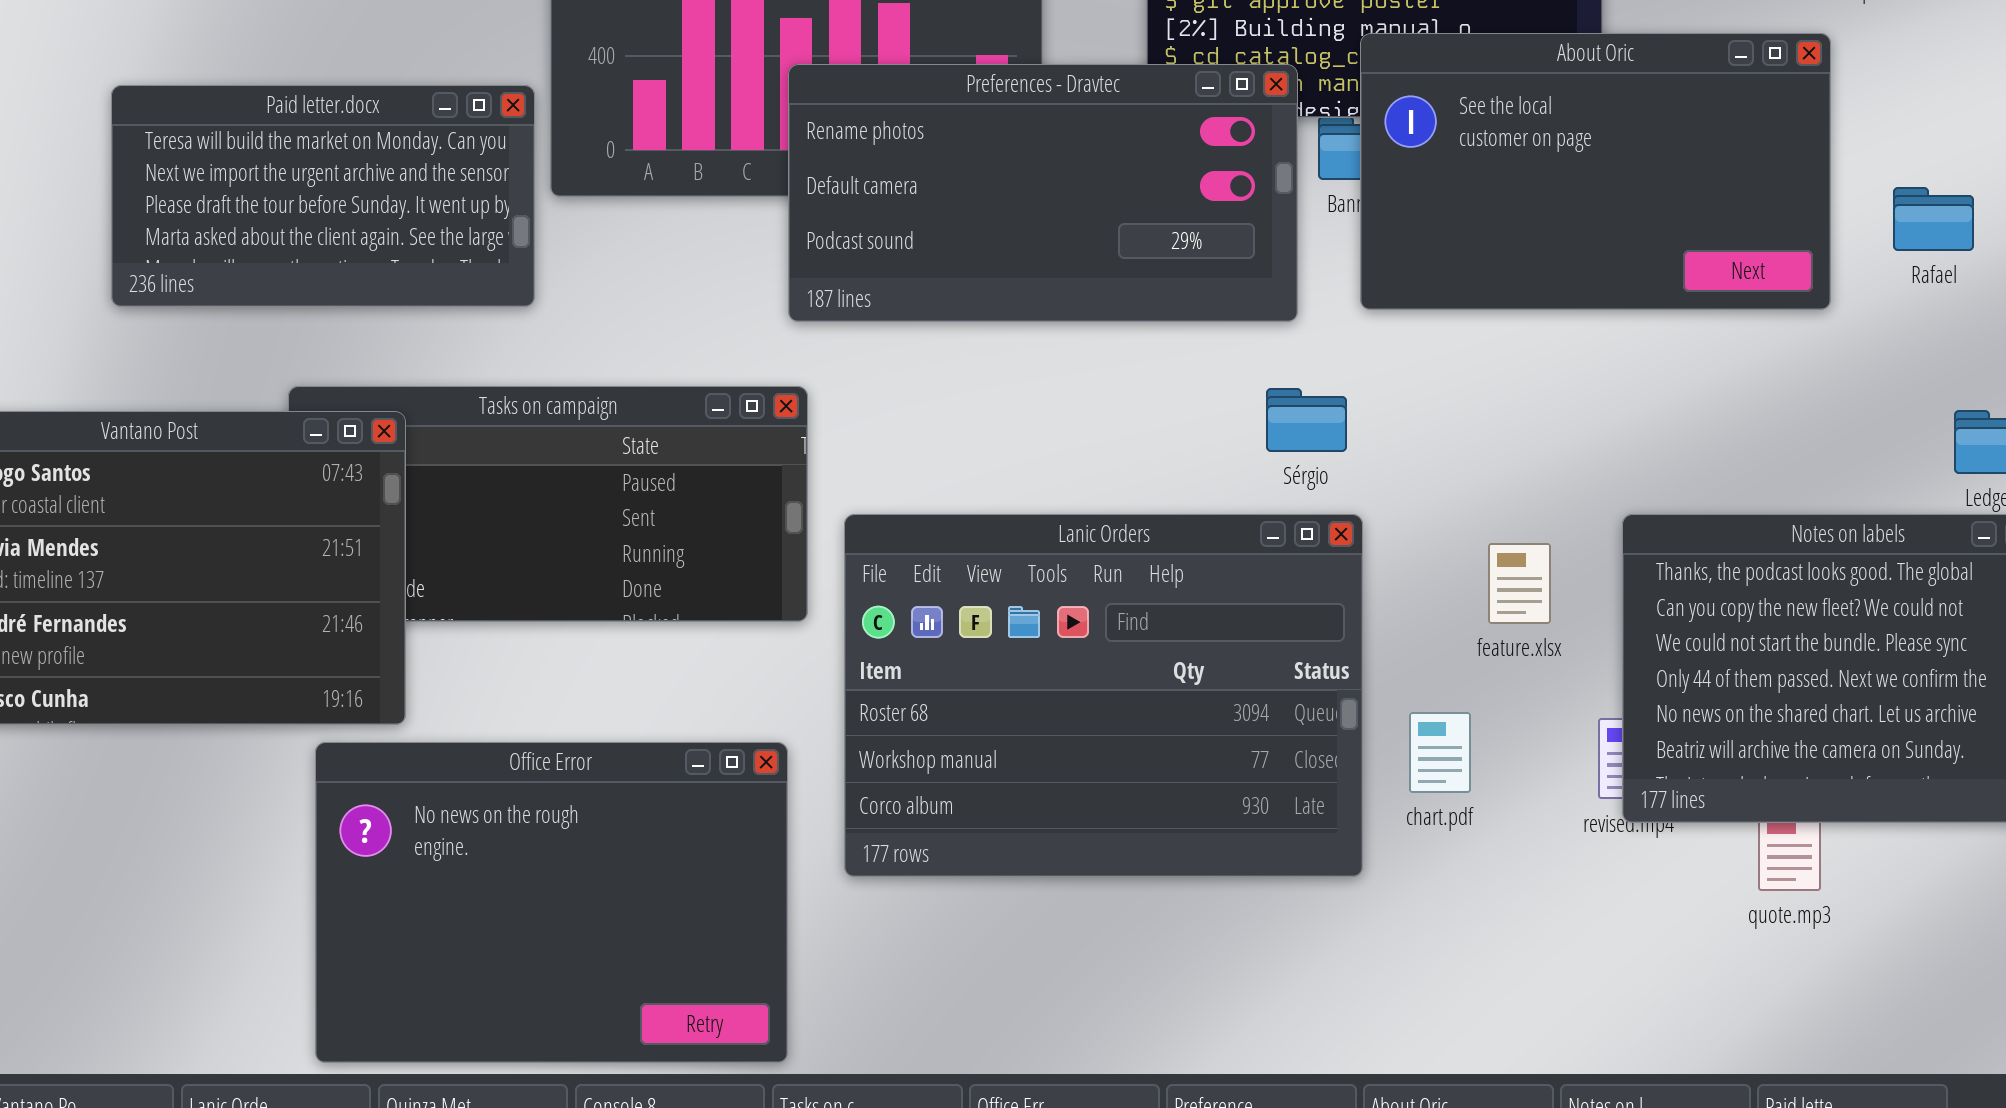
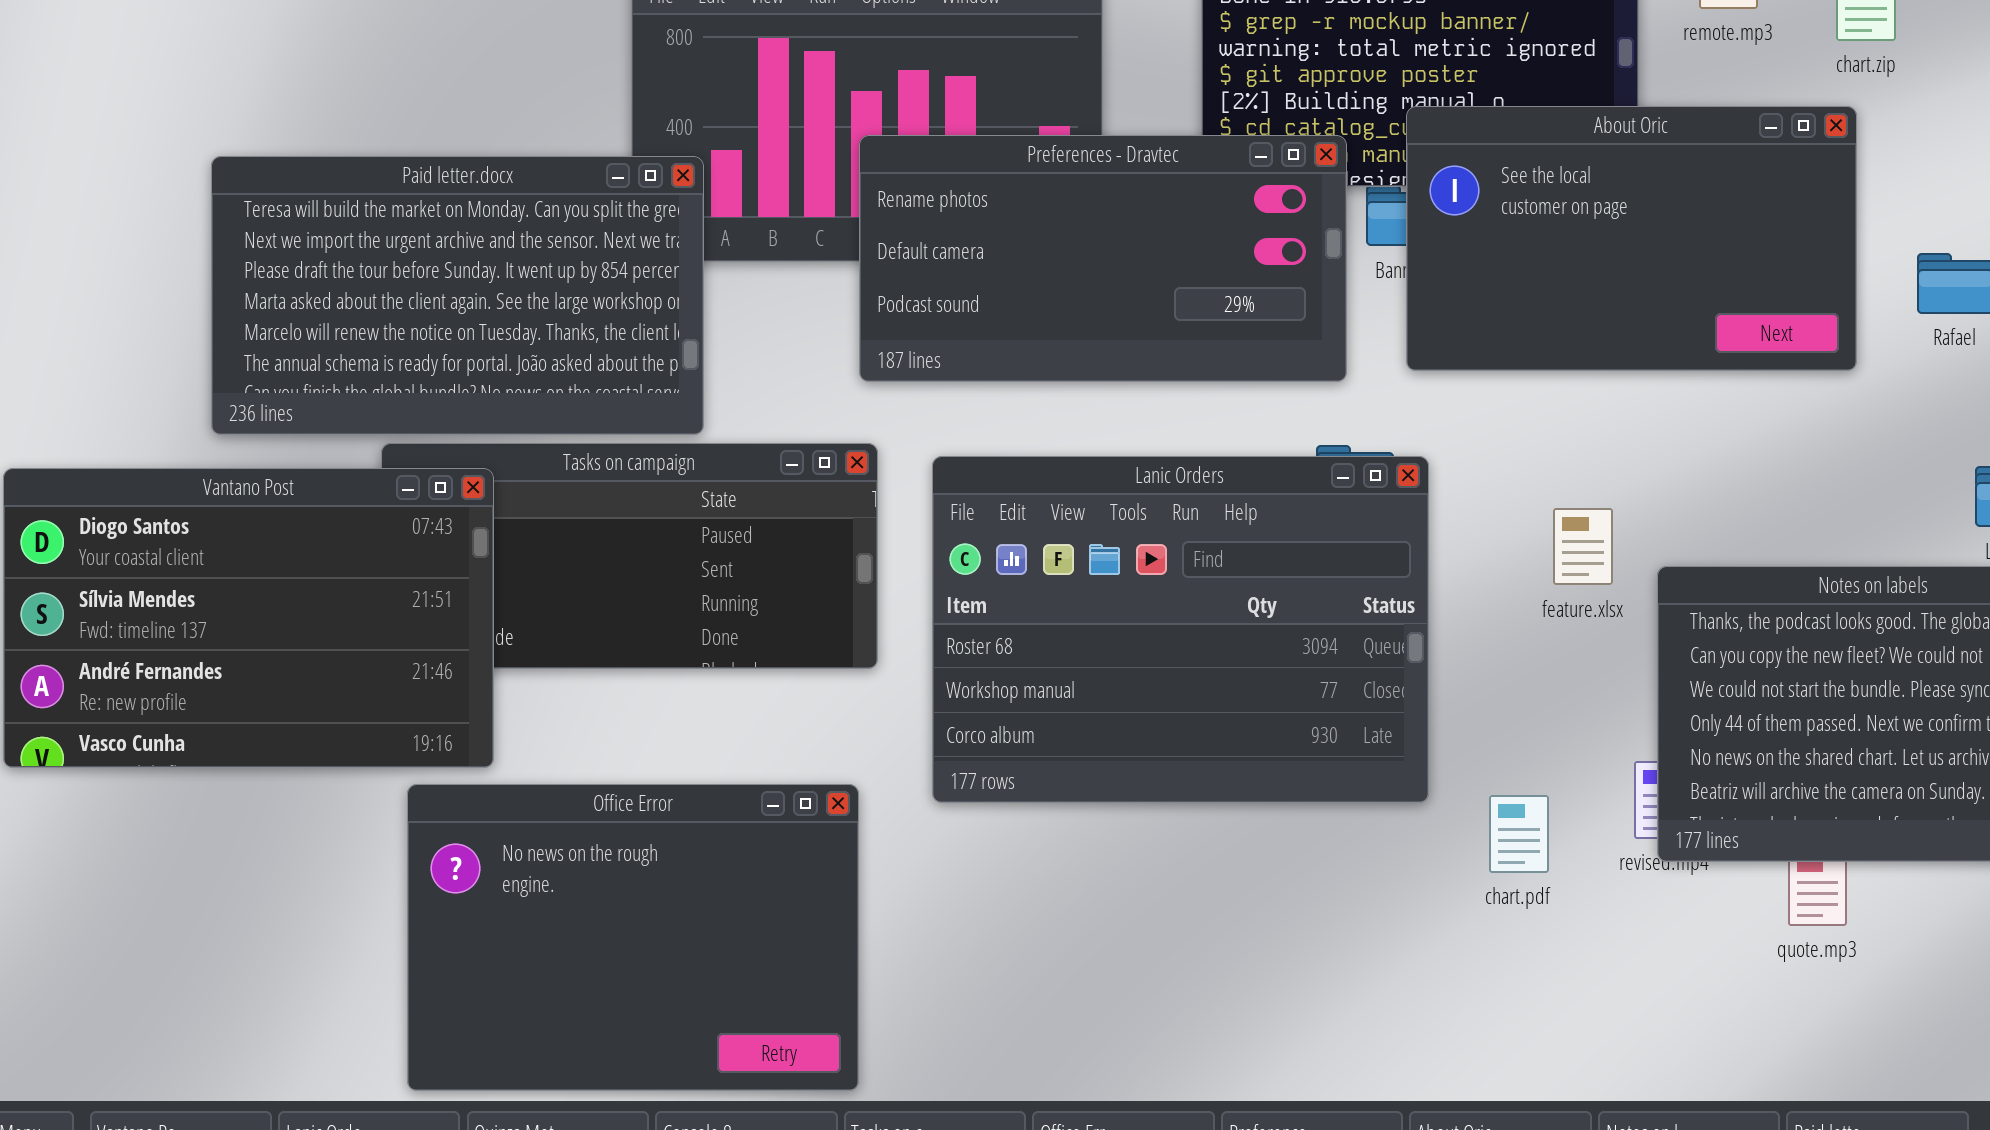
Paid letter.docx: [111,85,535,307] -> [211,156,704,435], resized
Lanic Orders: [844,514,1363,877] -> [932,456,1429,803], moved
feature.xlsx: [1488,543,1551,624] -> [1553,508,1613,585], moved
chart.pdf: [1409,712,1471,793] -> [1489,795,1549,873], moved

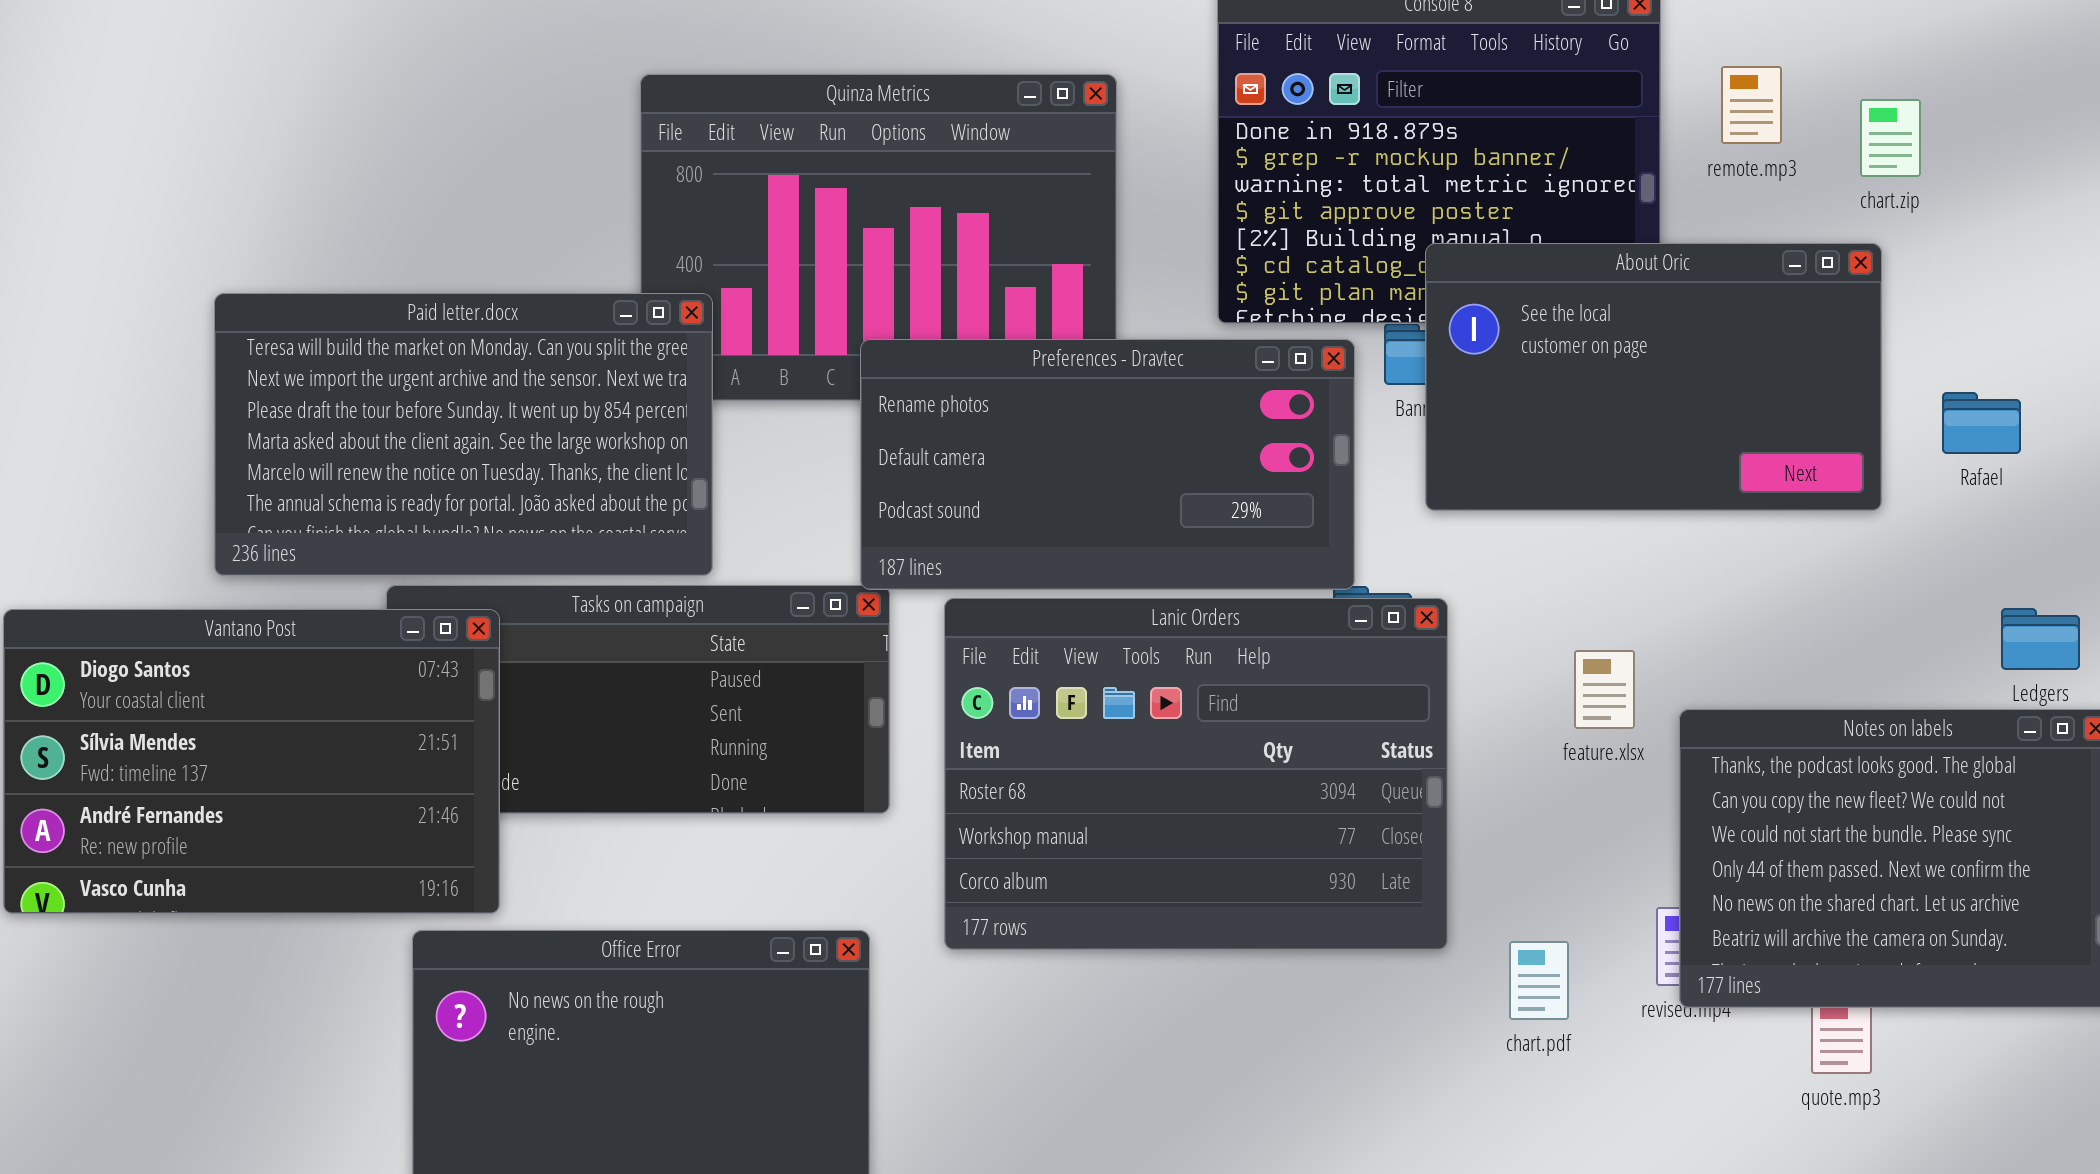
Preferences - Dravtec: [859,135,1347,382] -> [860,339,1355,590], moved

